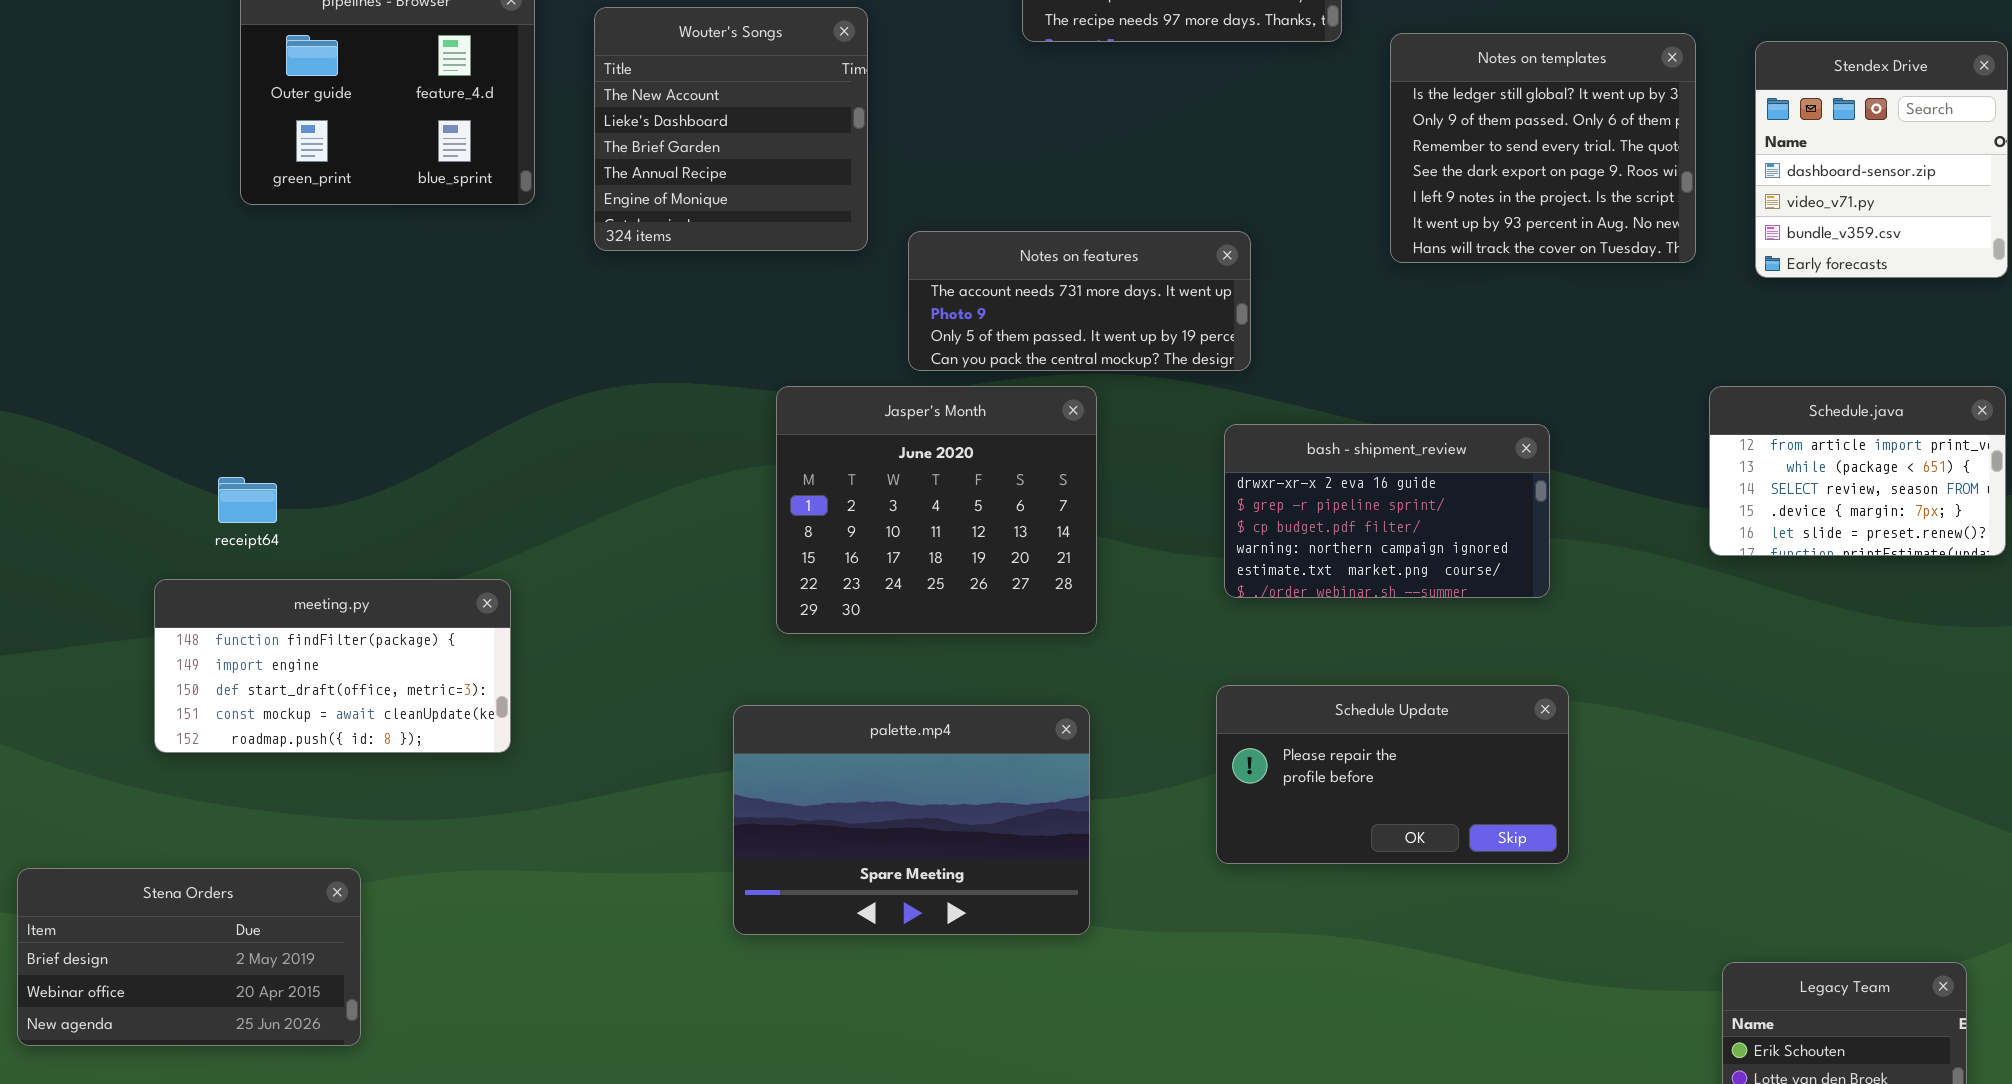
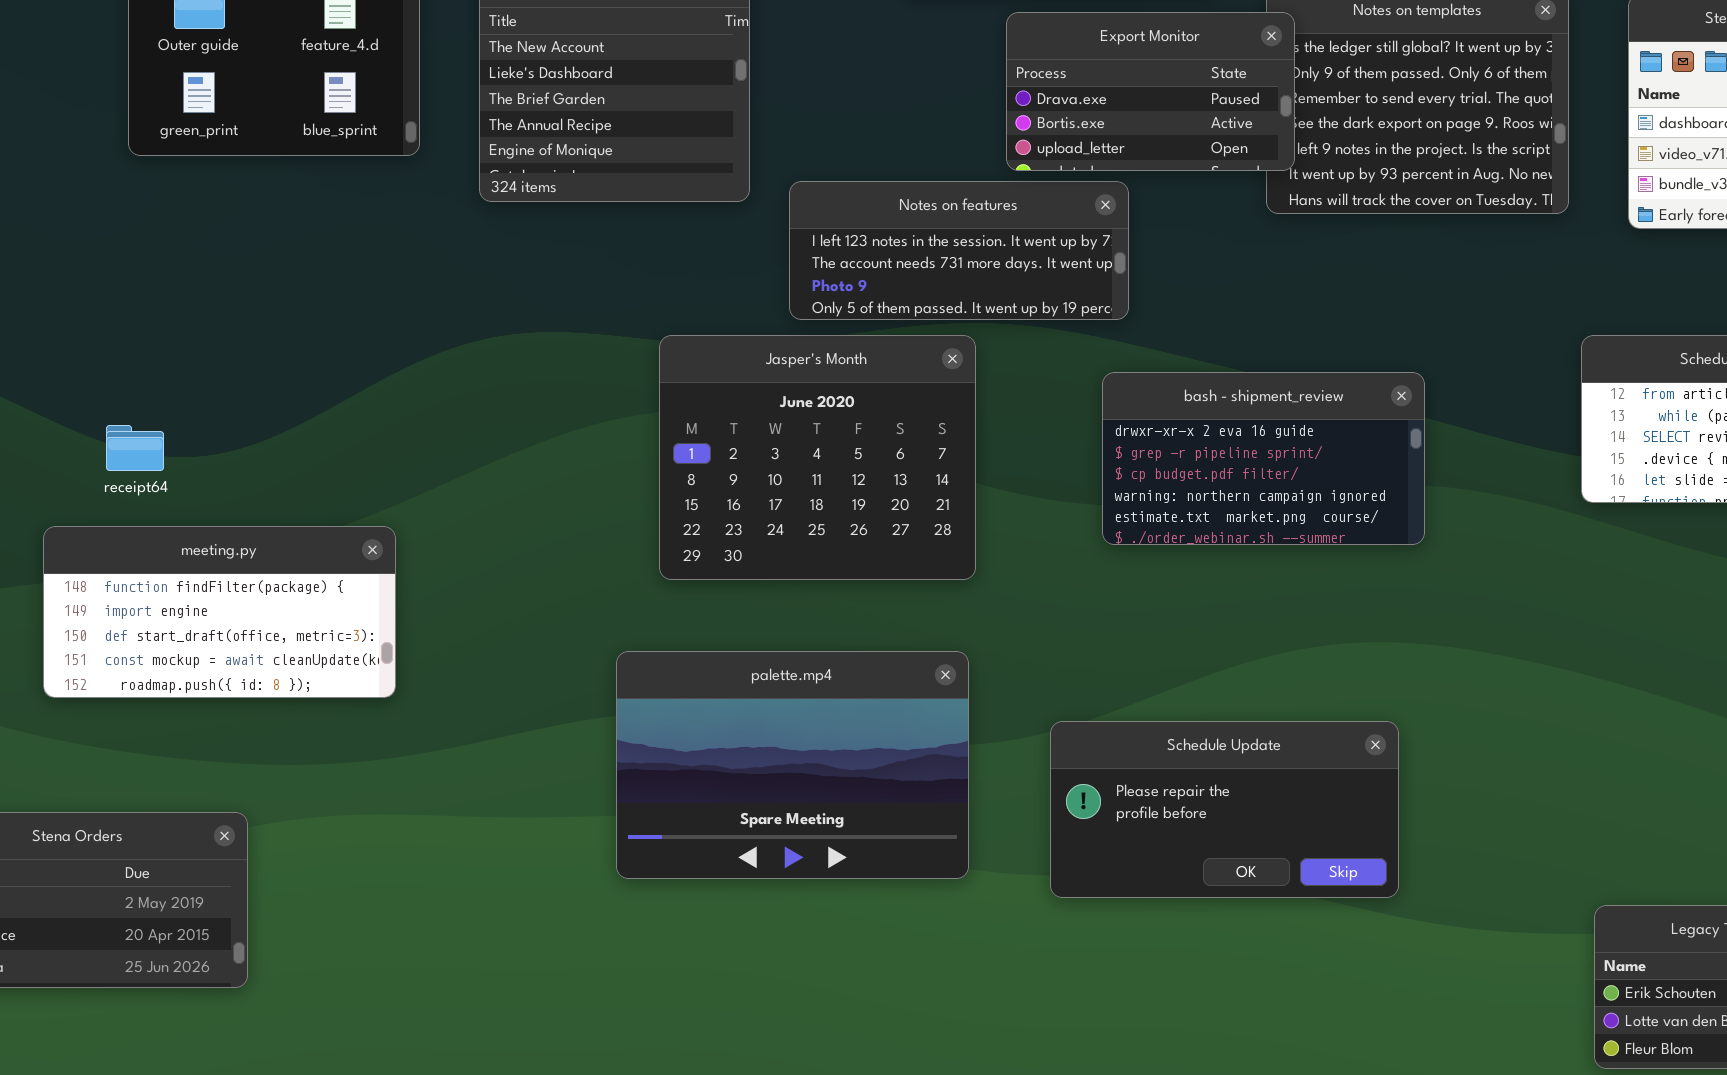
Export Monitor: none -> [1006,12,1295,171], opened
Notes on features: [908,231,1251,371] -> [789,181,1129,320], scrolled up 1 row
Schedule Update: [1216,685,1569,864] -> [1050,721,1399,898], moved

